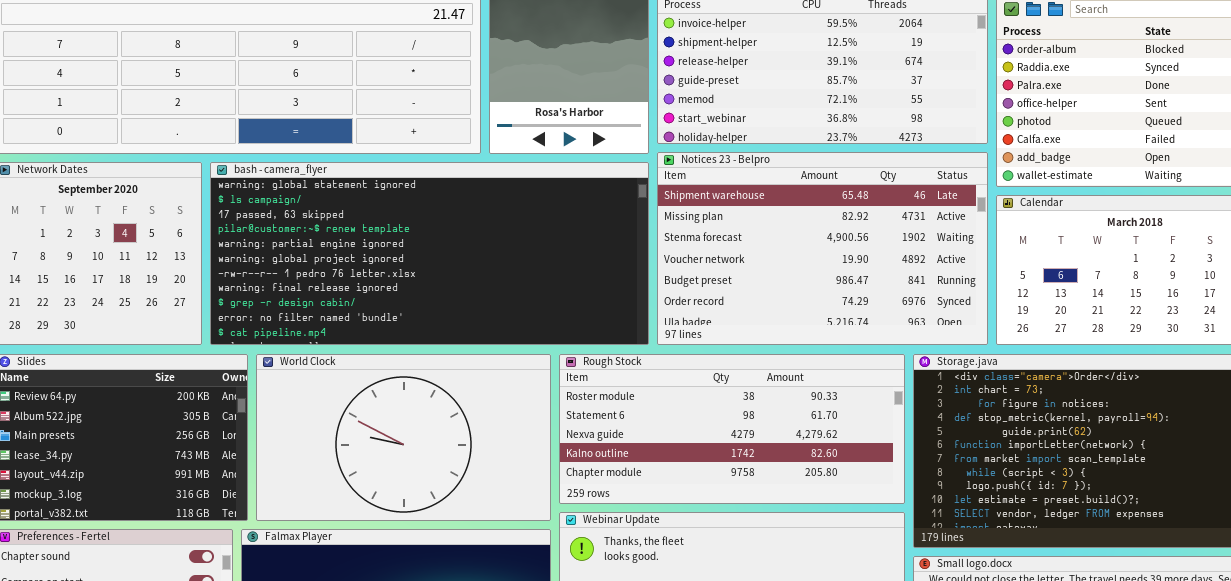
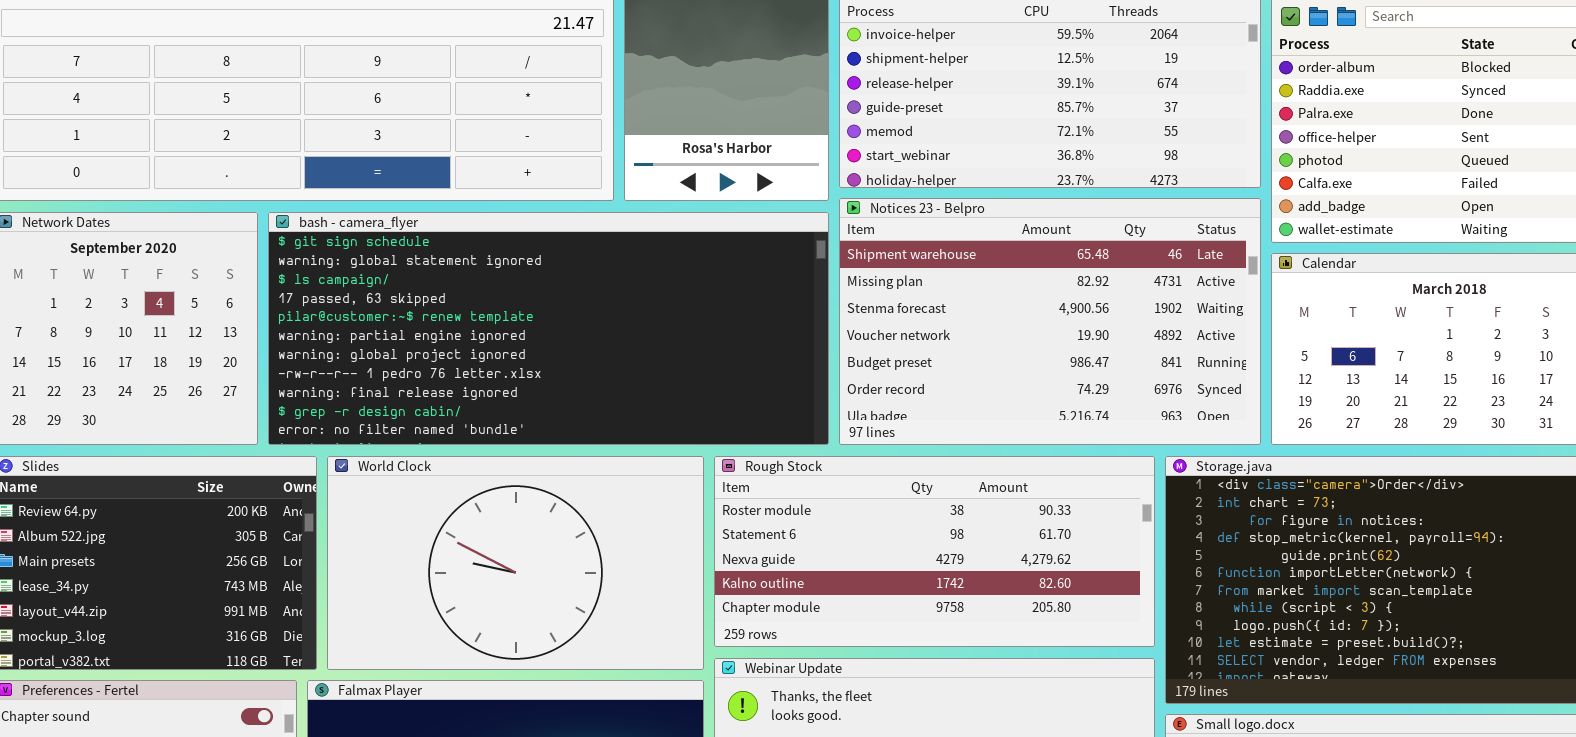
bash - camera_flyer: [210,162,649,345] -> [268,212,829,445], scrolled up 1 row

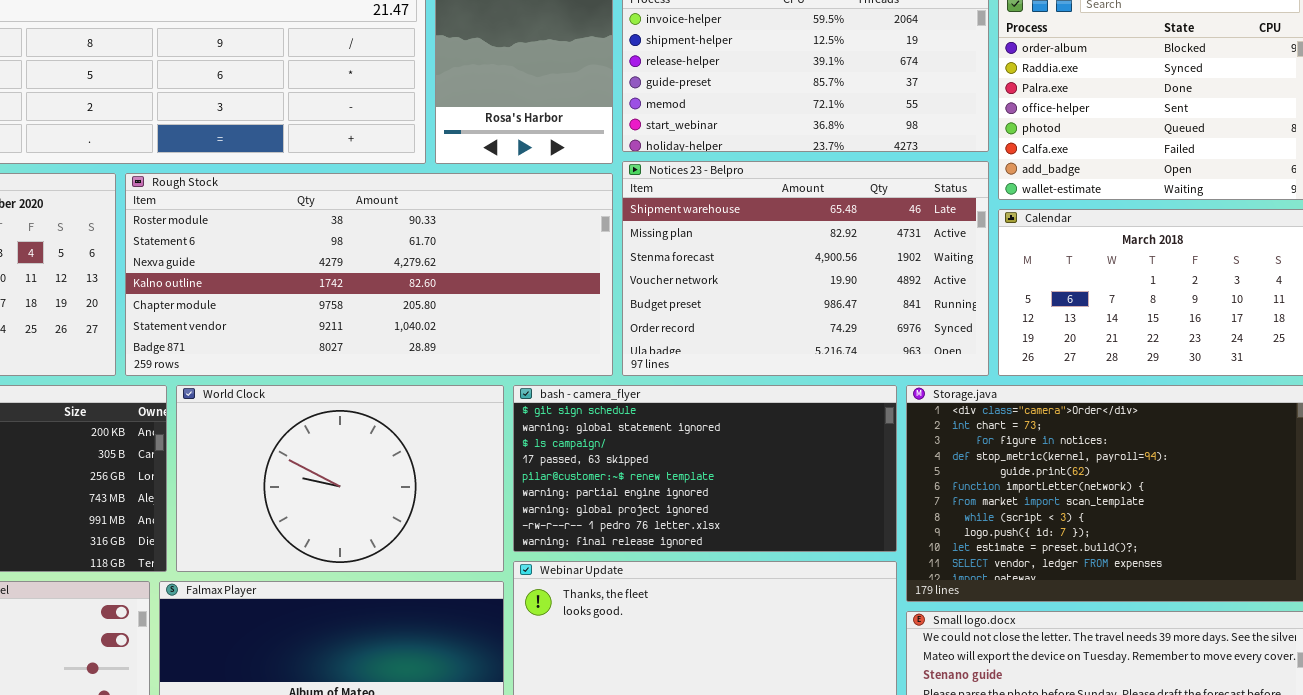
bash - camera_flyer: [268,212,829,445] -> [513,385,897,552], moved, resized
Rough Stock: [714,456,1155,647] -> [125,173,613,376], moved, resized

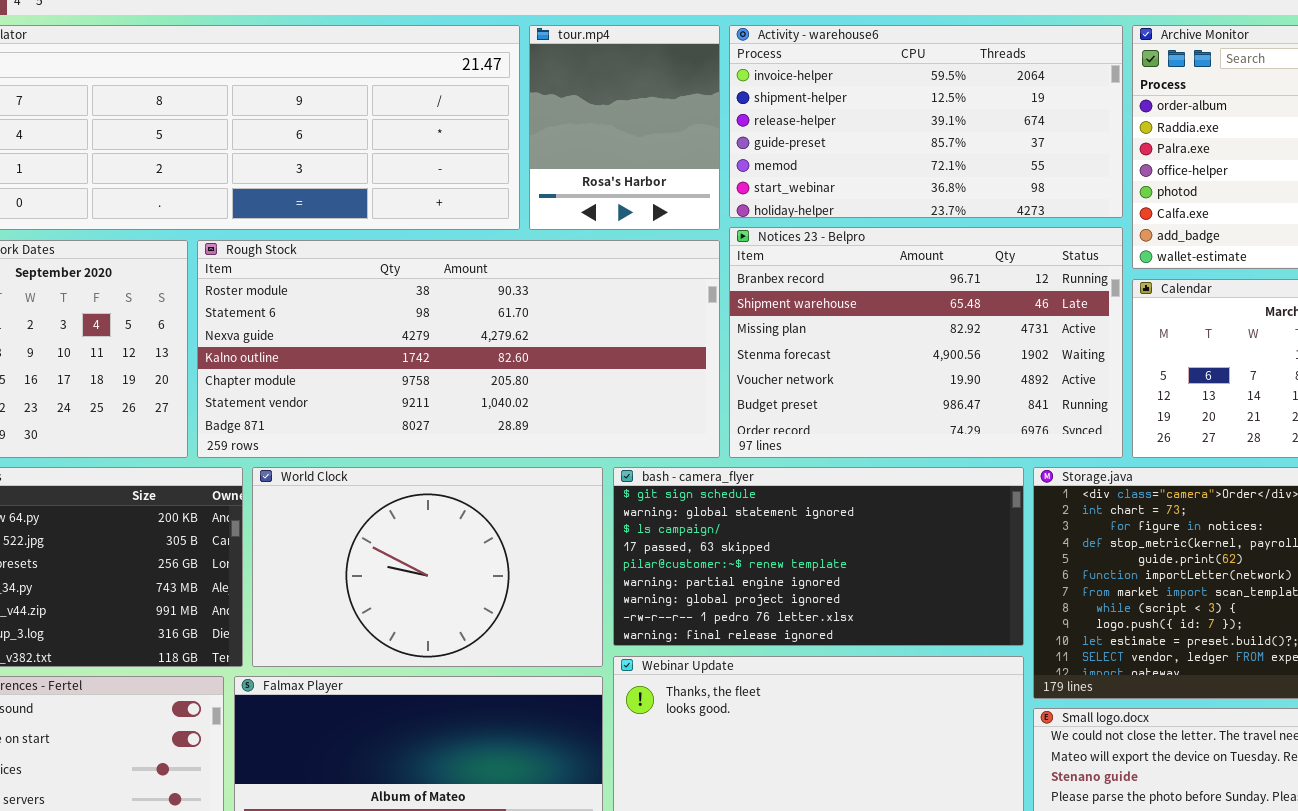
Notices 23 - Belpro: [622,161,989,376] -> [729,227,1123,458], scrolled up 1 row

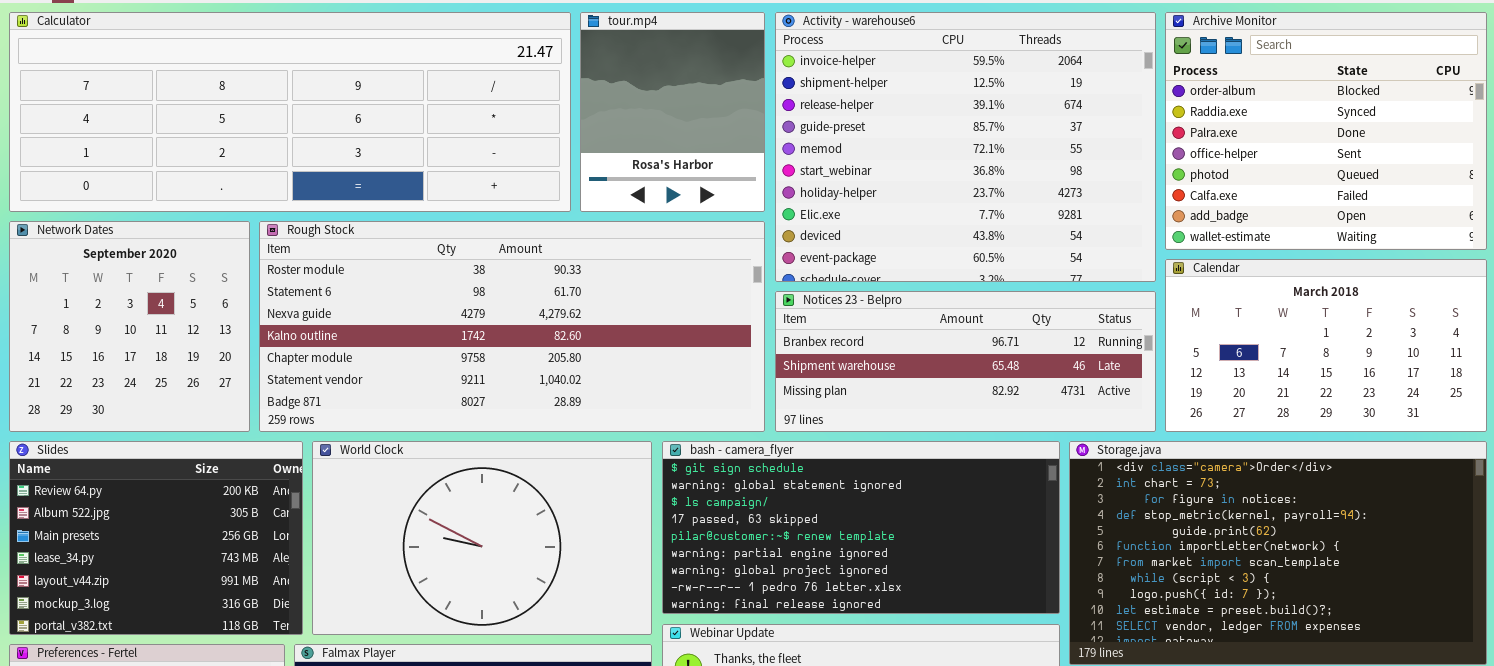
Activity - warehouse6: [729,25,1123,218] -> [775,12,1156,282], resized
Notices 23 - Belpro: [729,227,1123,458] -> [775,291,1156,432], resized

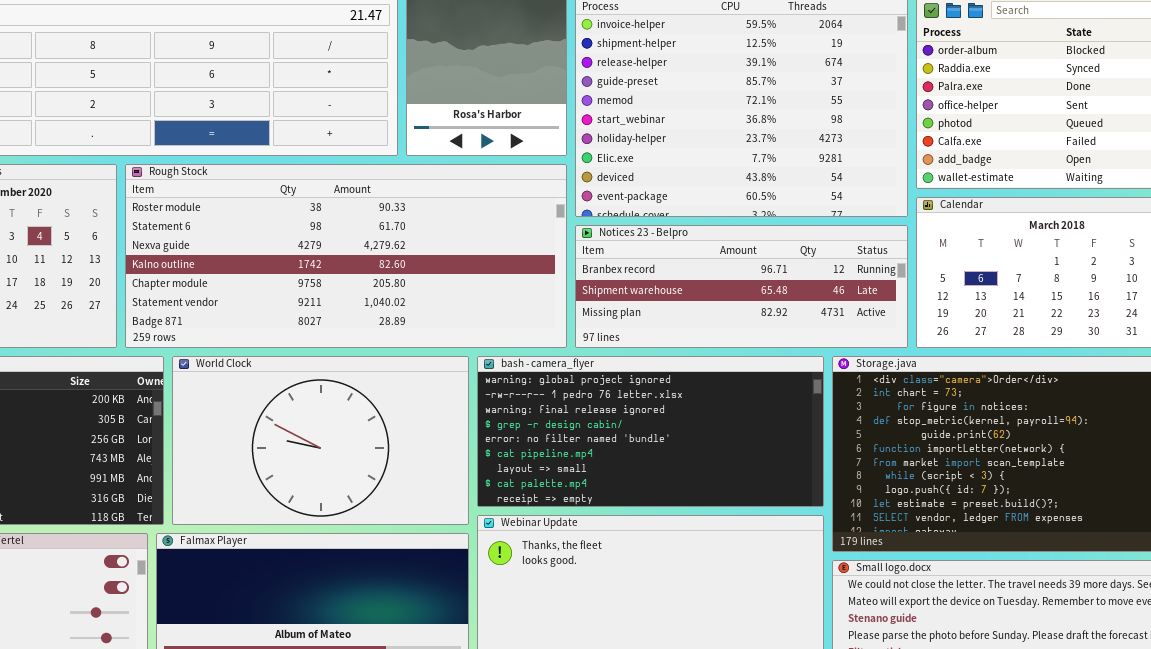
bash - camera_flyer: [662,441,1060,614] -> [477,356,824,507], scrolled down 6 rows

